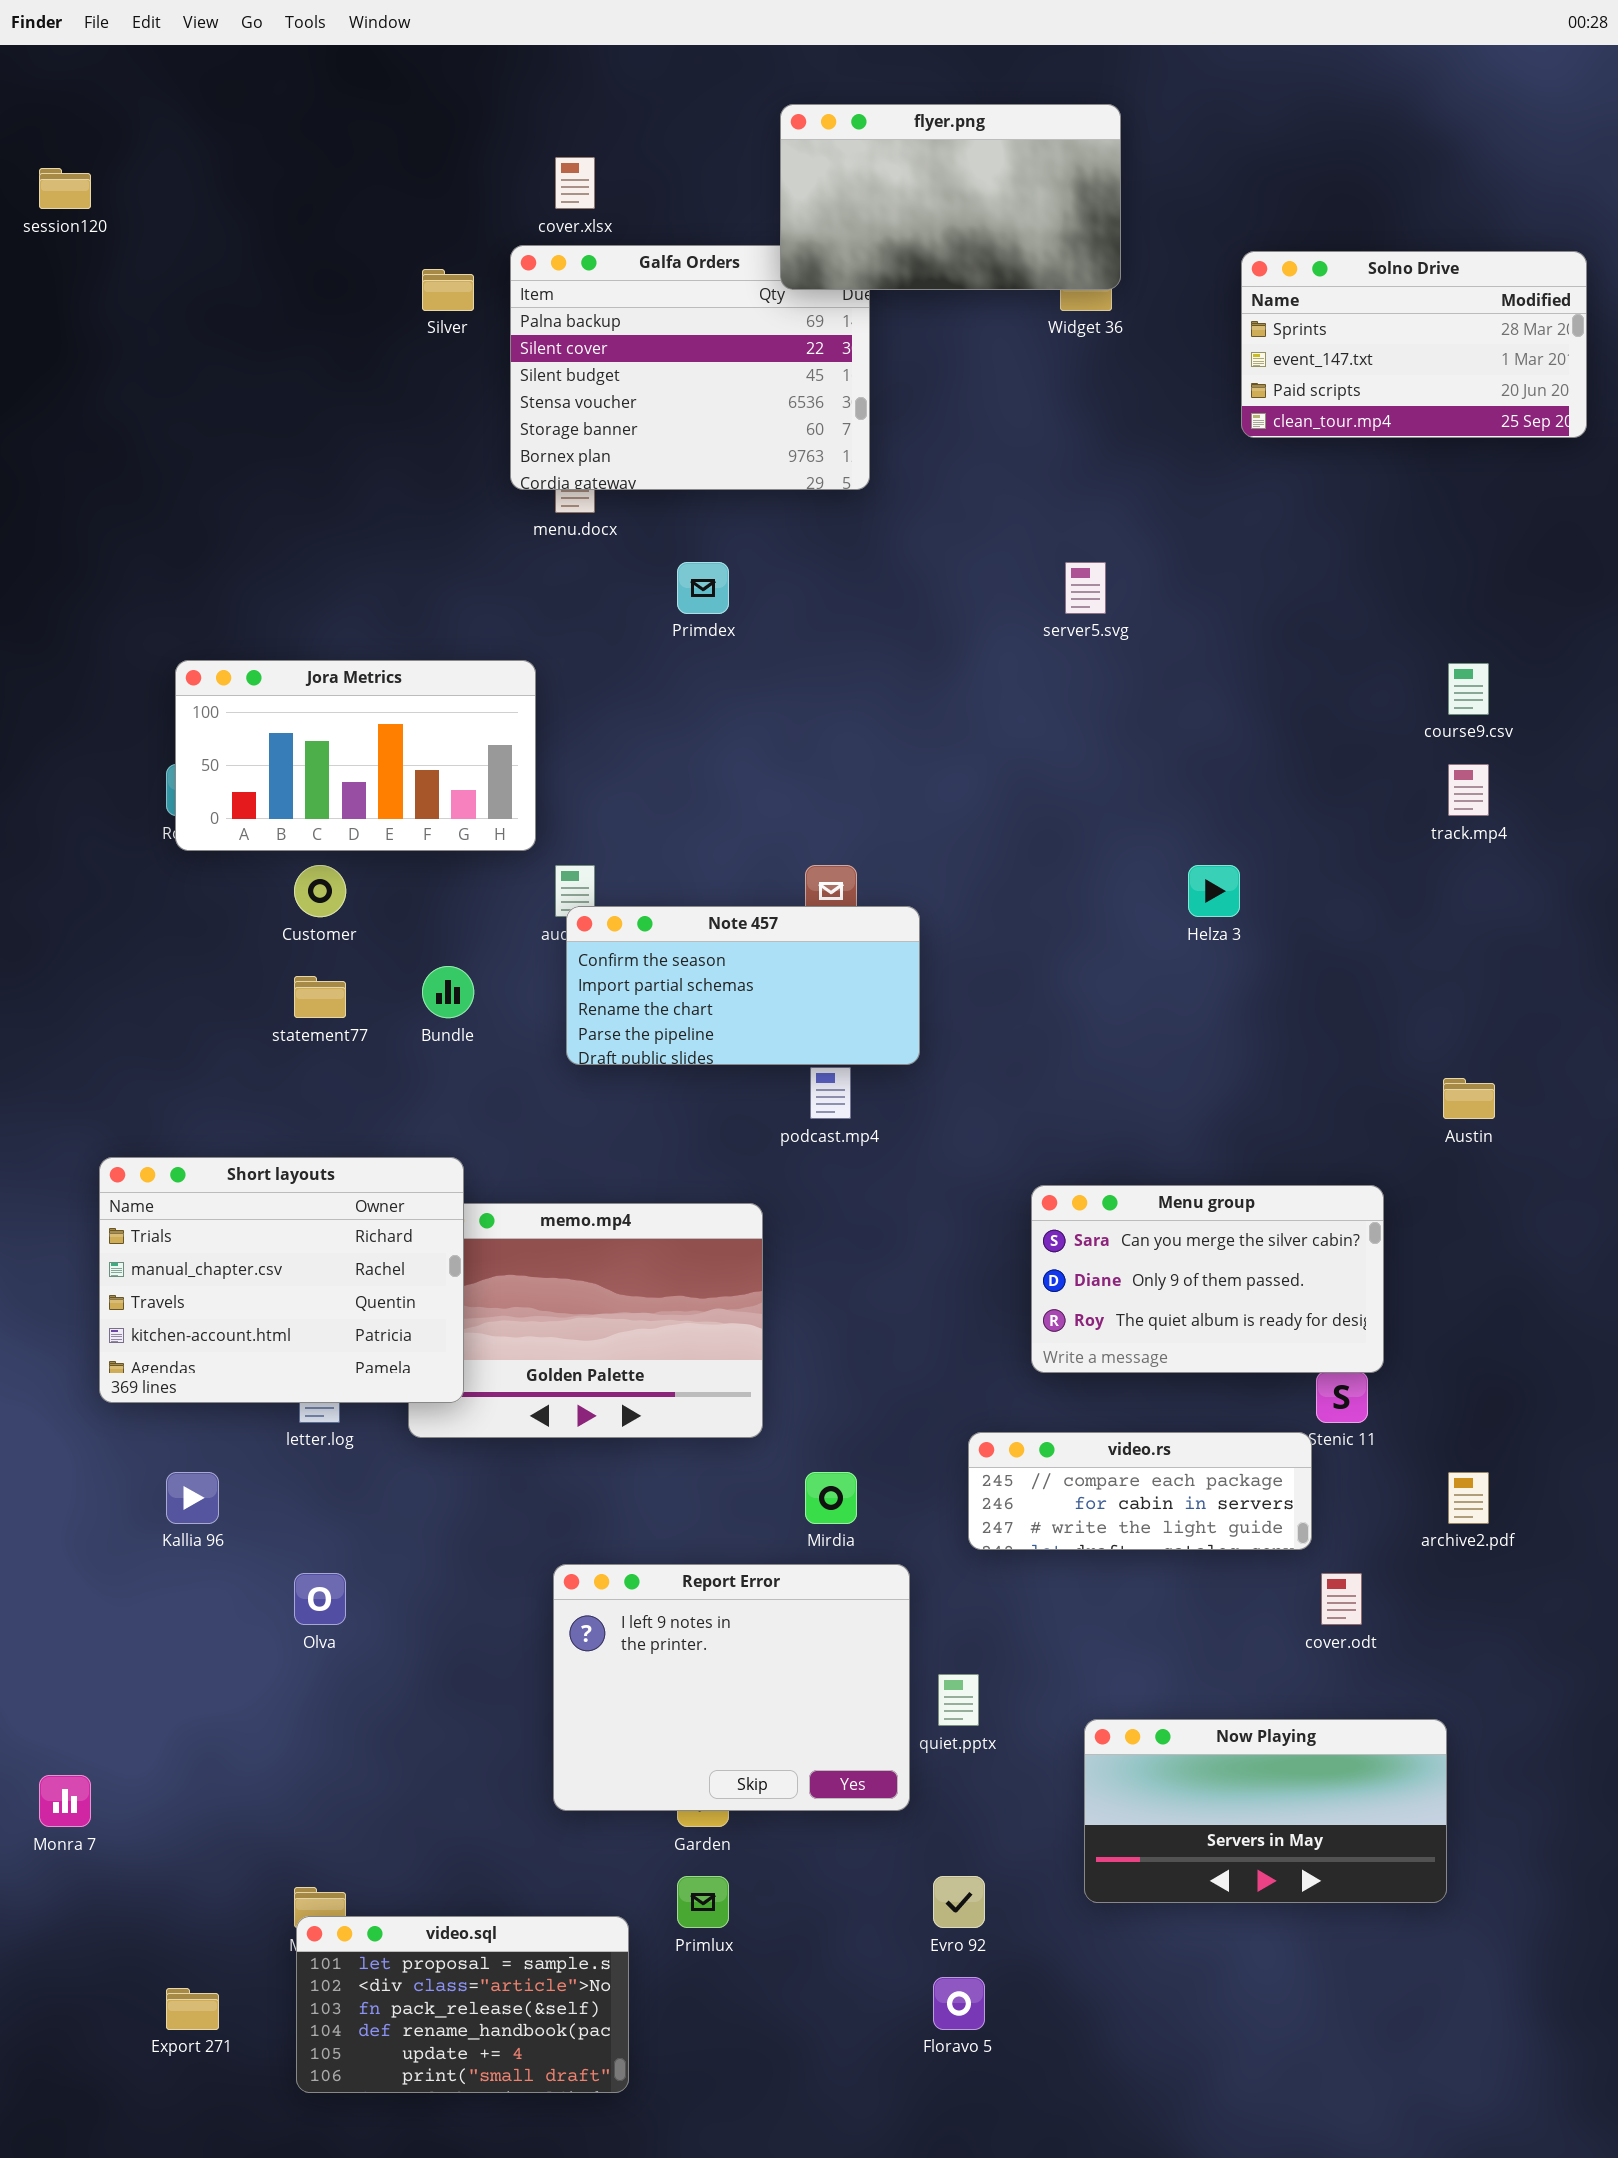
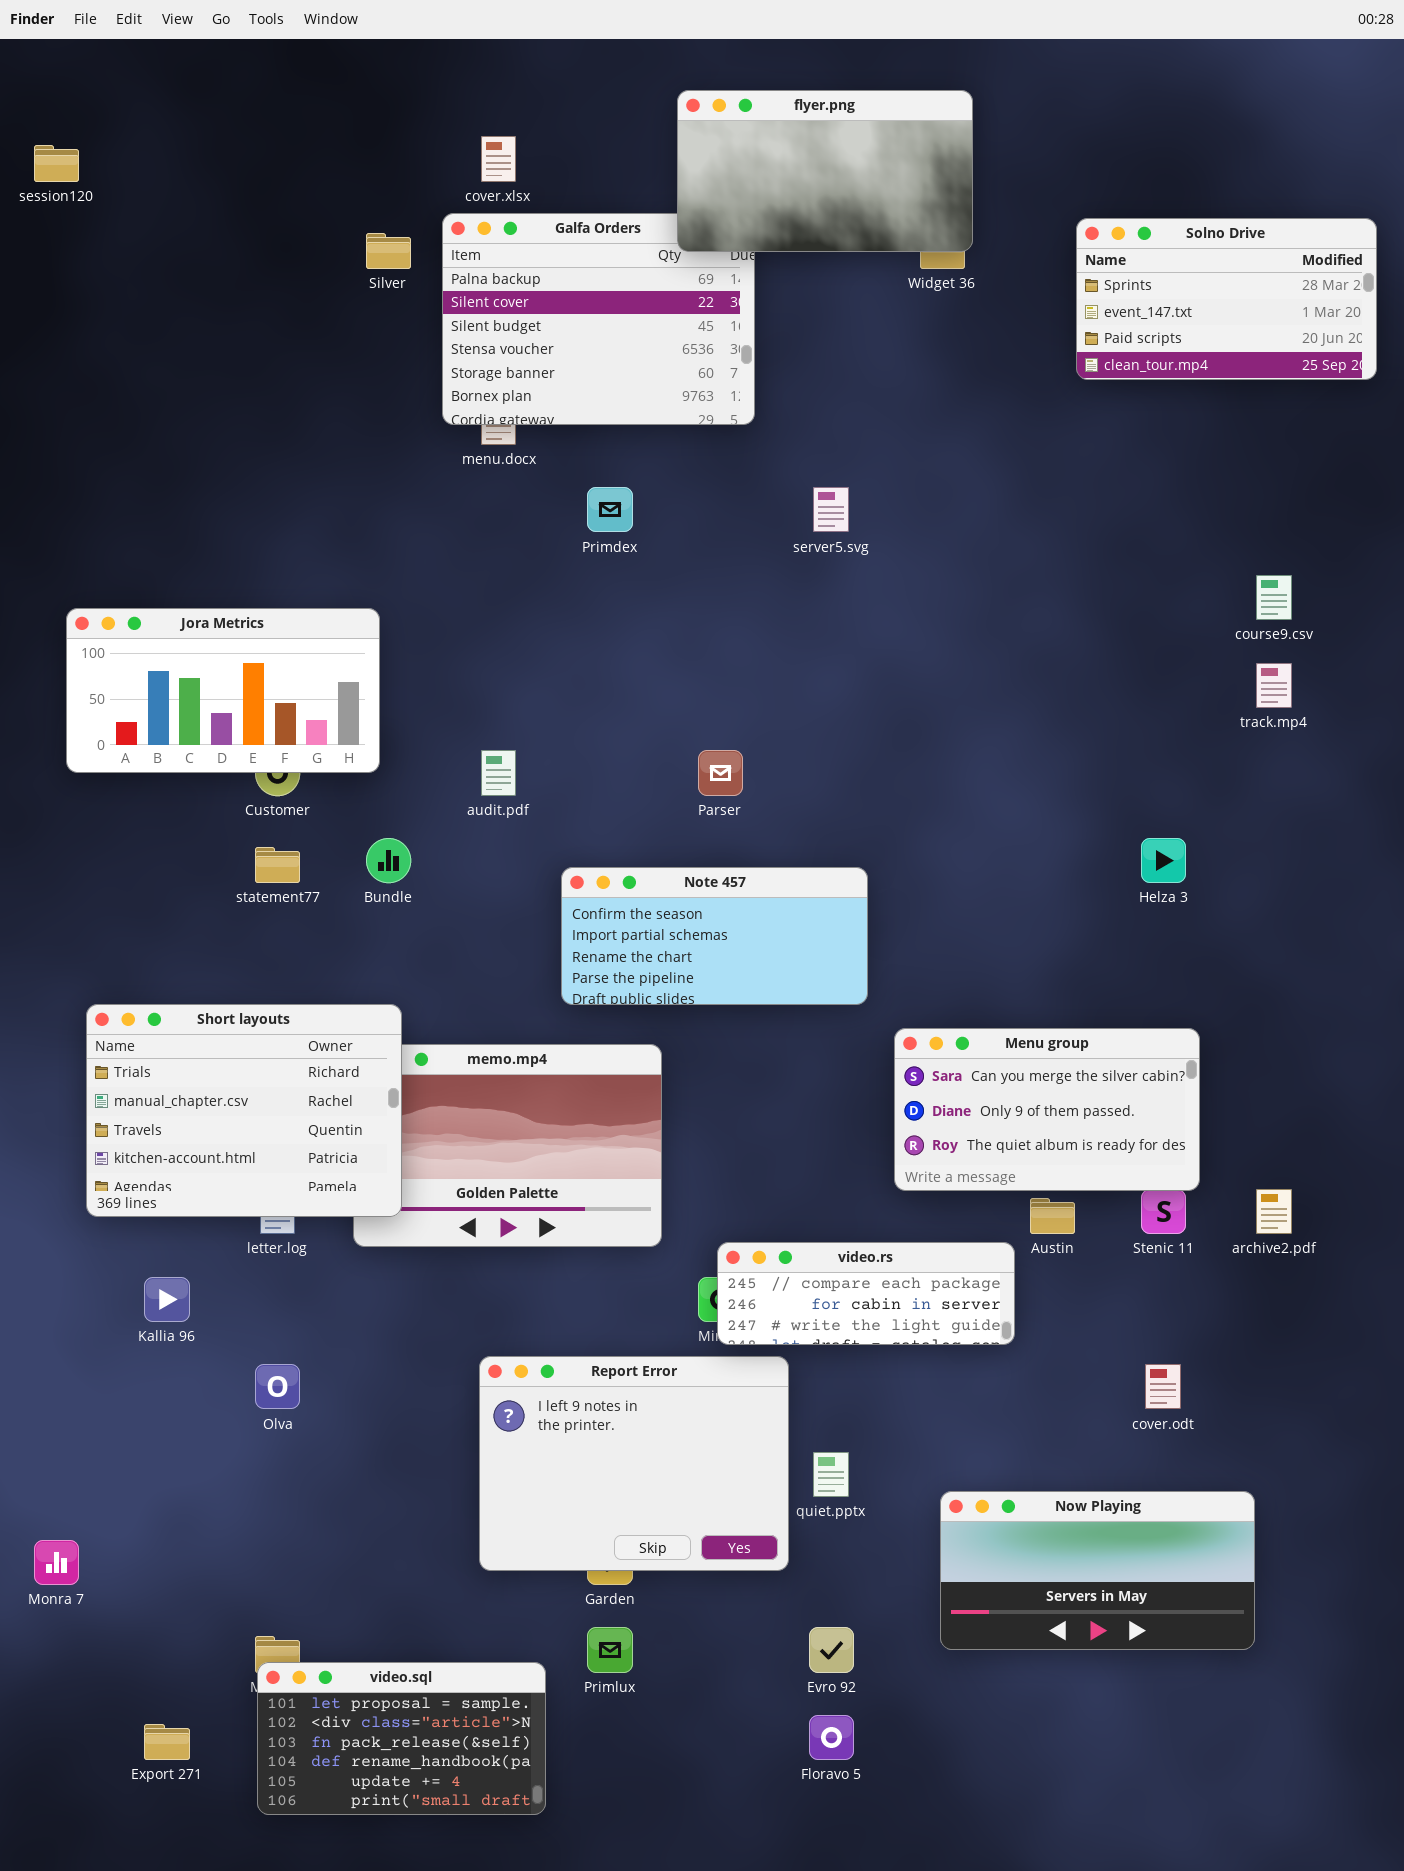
server5.svg: [1065,562,1106,614] -> [813,487,849,532], moved
Jora Metrics: [175,660,536,851] -> [66,608,380,773], moved
Helza 3: [1188,865,1240,917] -> [1141,838,1186,883], moved
Note 457: [566,906,920,1065] -> [561,867,868,1005], moved
Austin: [1443,1078,1495,1119] -> [1030,1198,1075,1234], moved
video.rs: [968,1432,1312,1550] -> [717,1242,1015,1345], moved
archive2.pdf: [1448,1472,1489,1524] -> [1256,1189,1292,1234], moved

